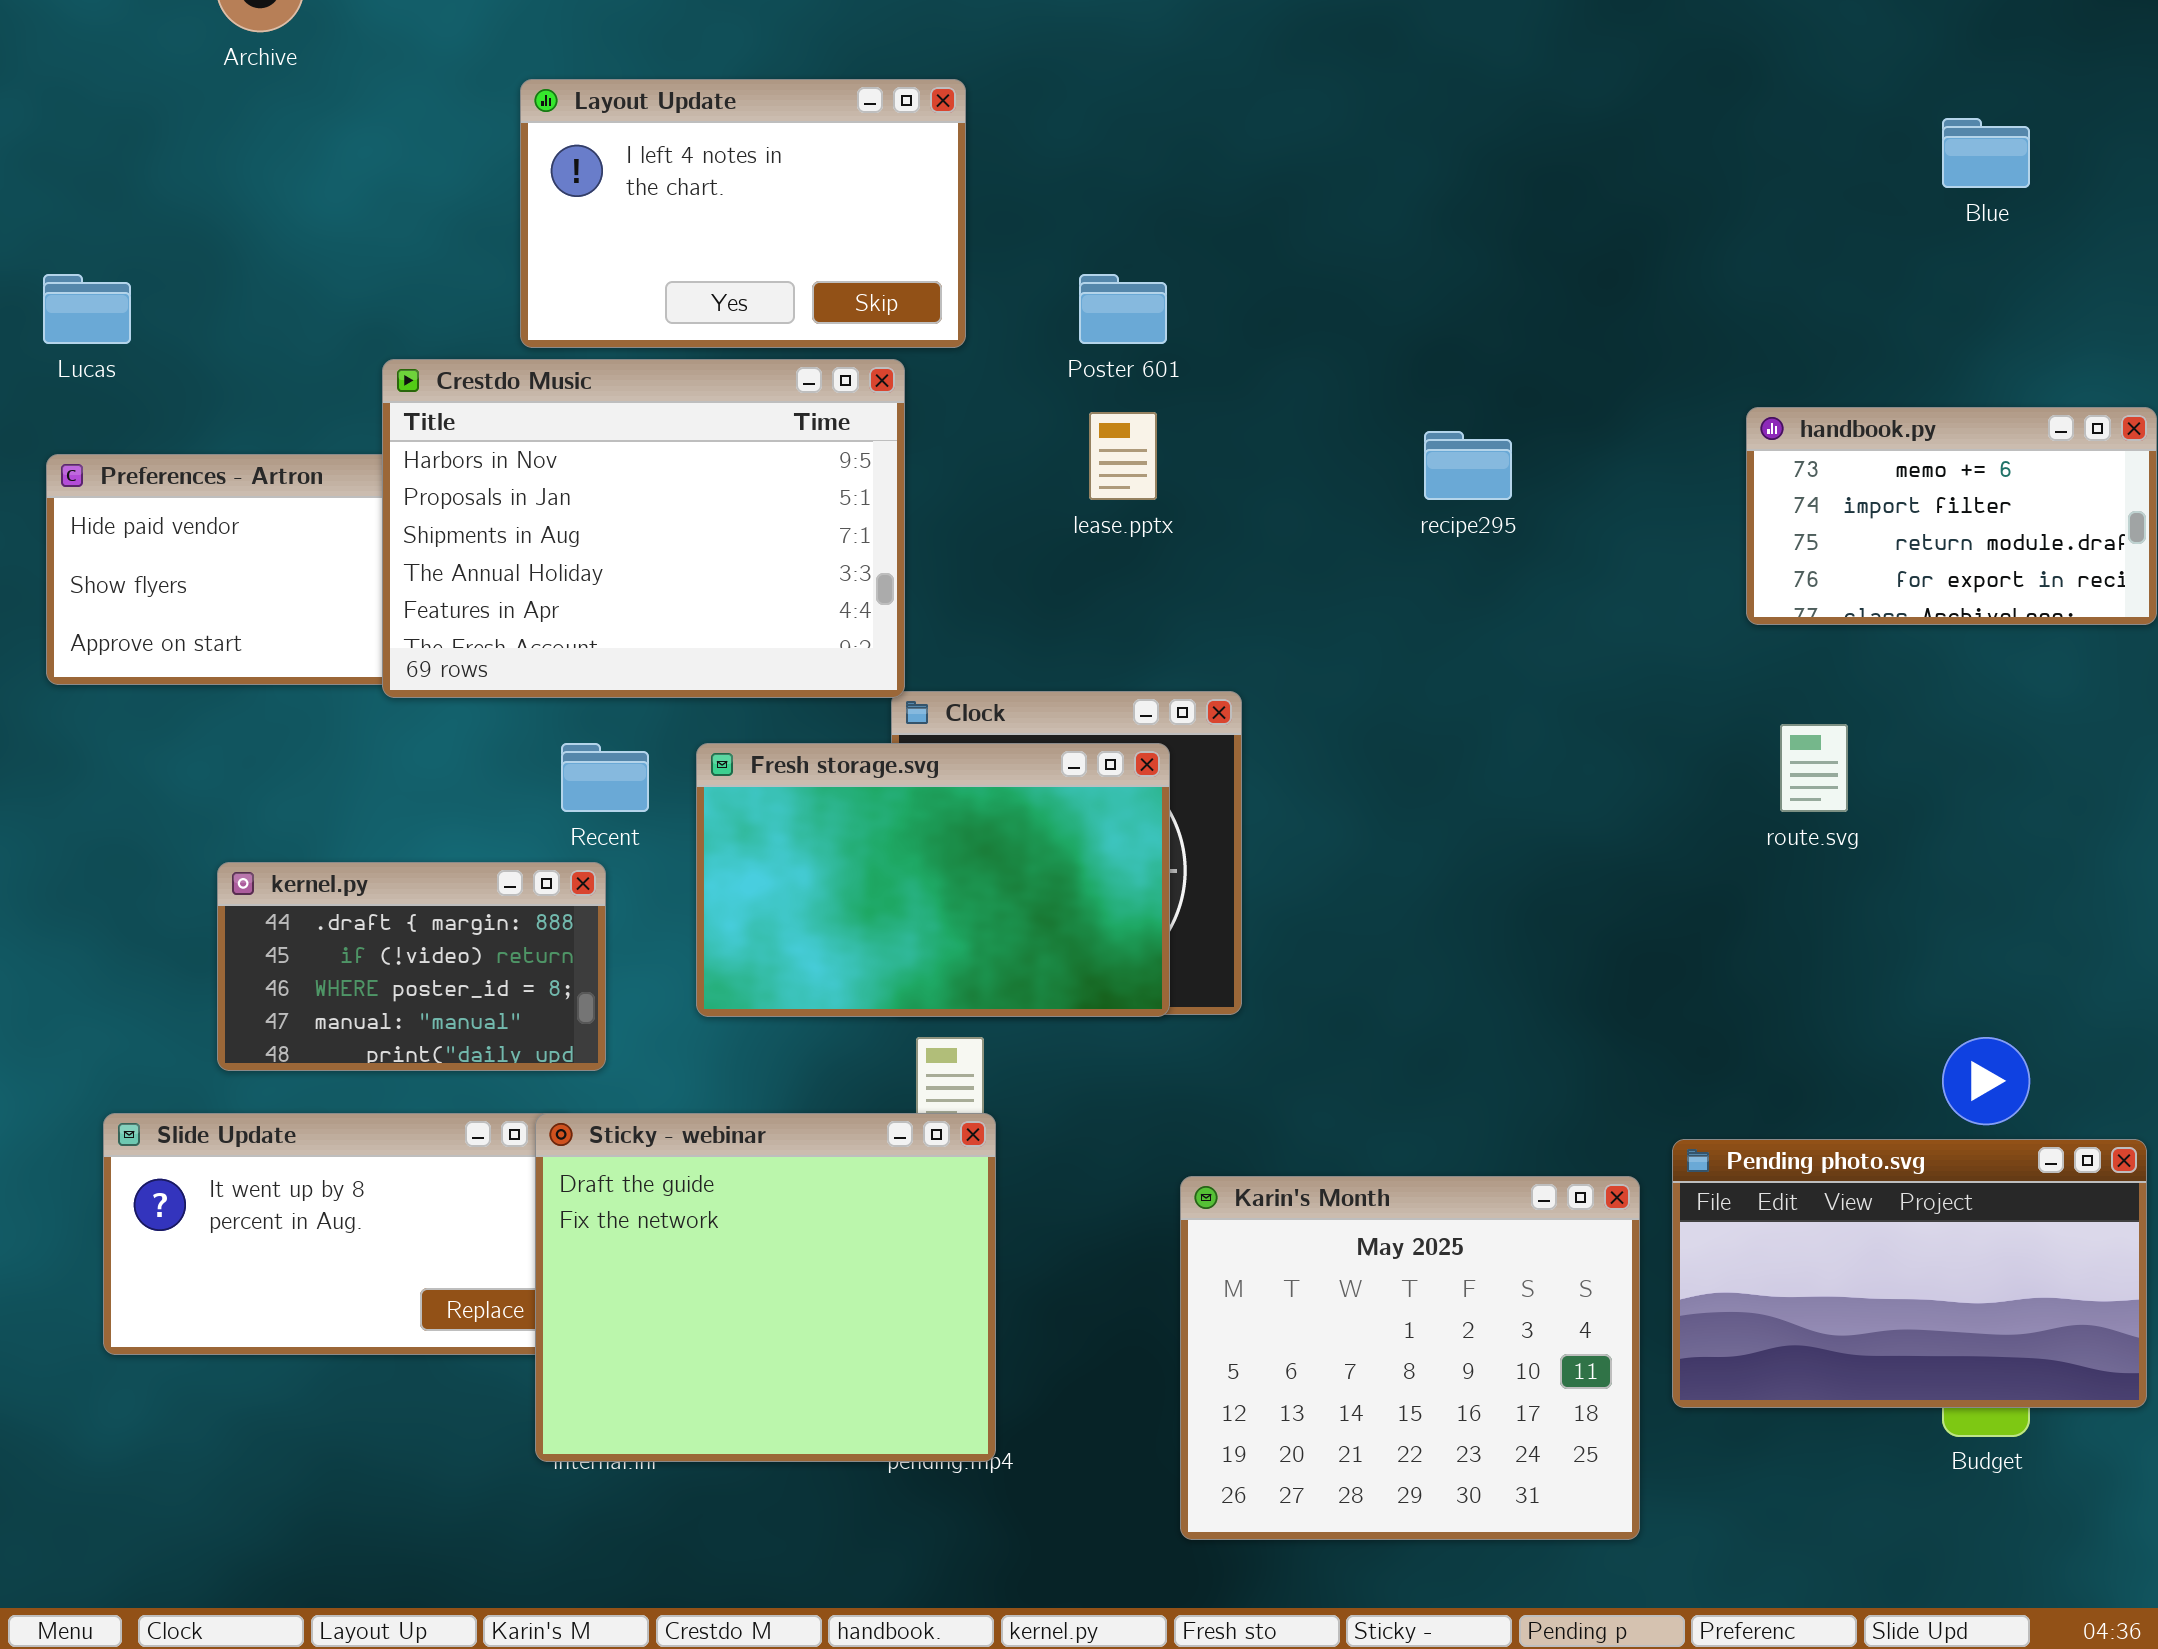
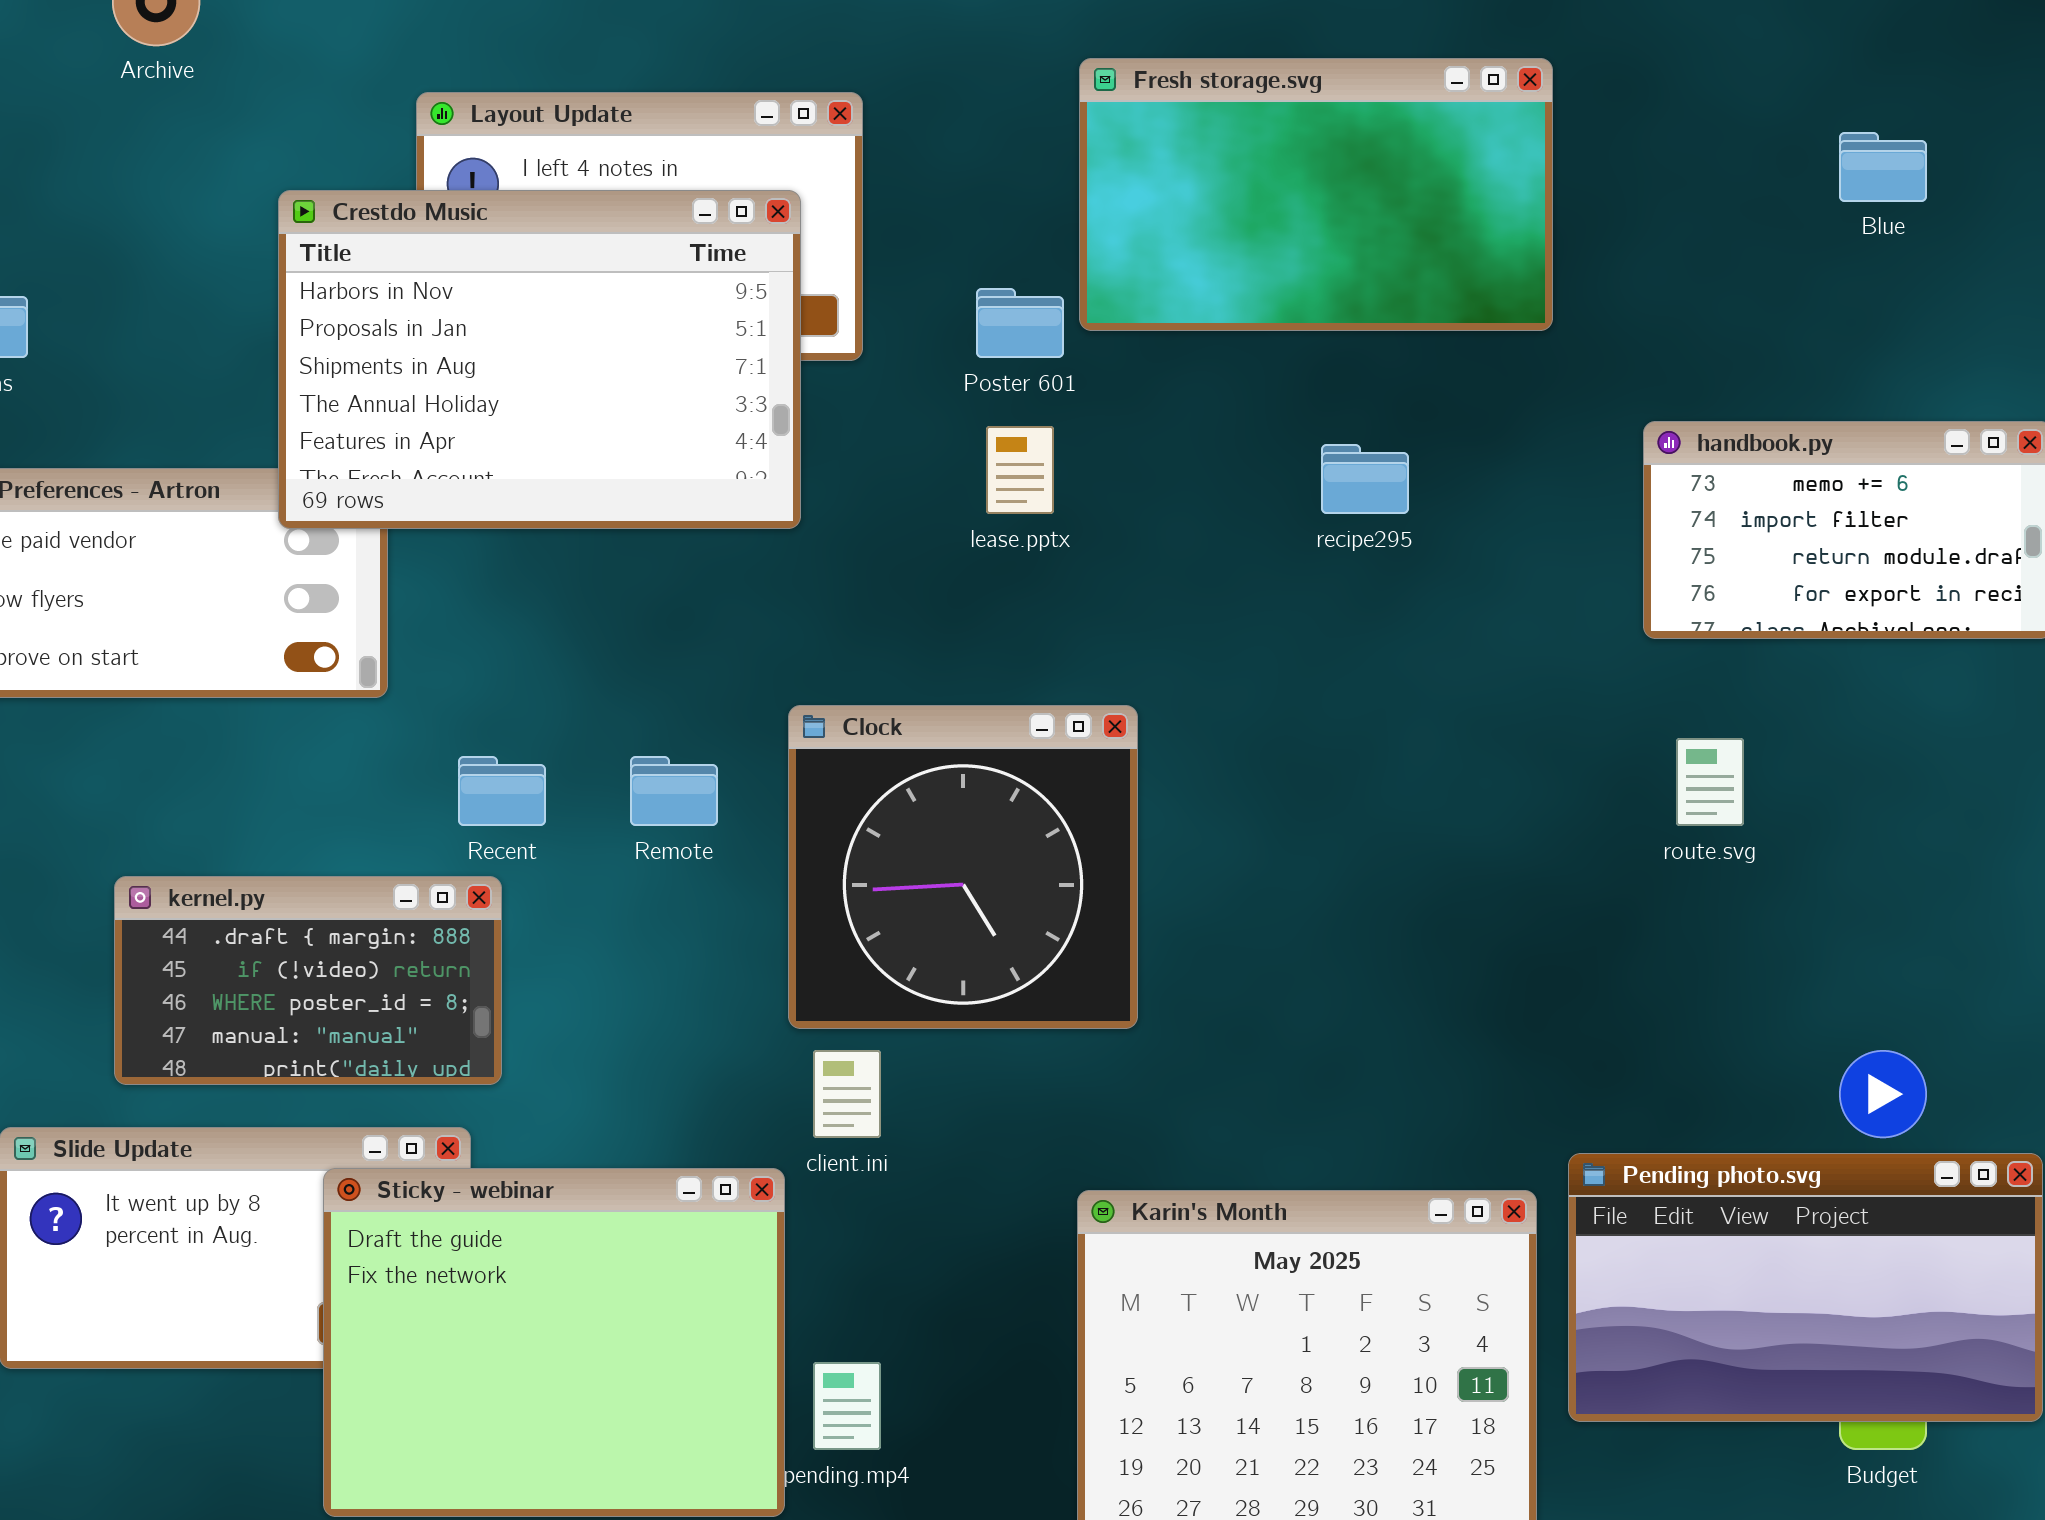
Crestdo Music: [382,359,905,698] -> [278,190,801,529], moved
Fresh storage.svg: [696,743,1170,1017] -> [1079,58,1553,331], moved
Sticky - webinar: [535,1113,996,1462] -> [323,1168,785,1517], moved

